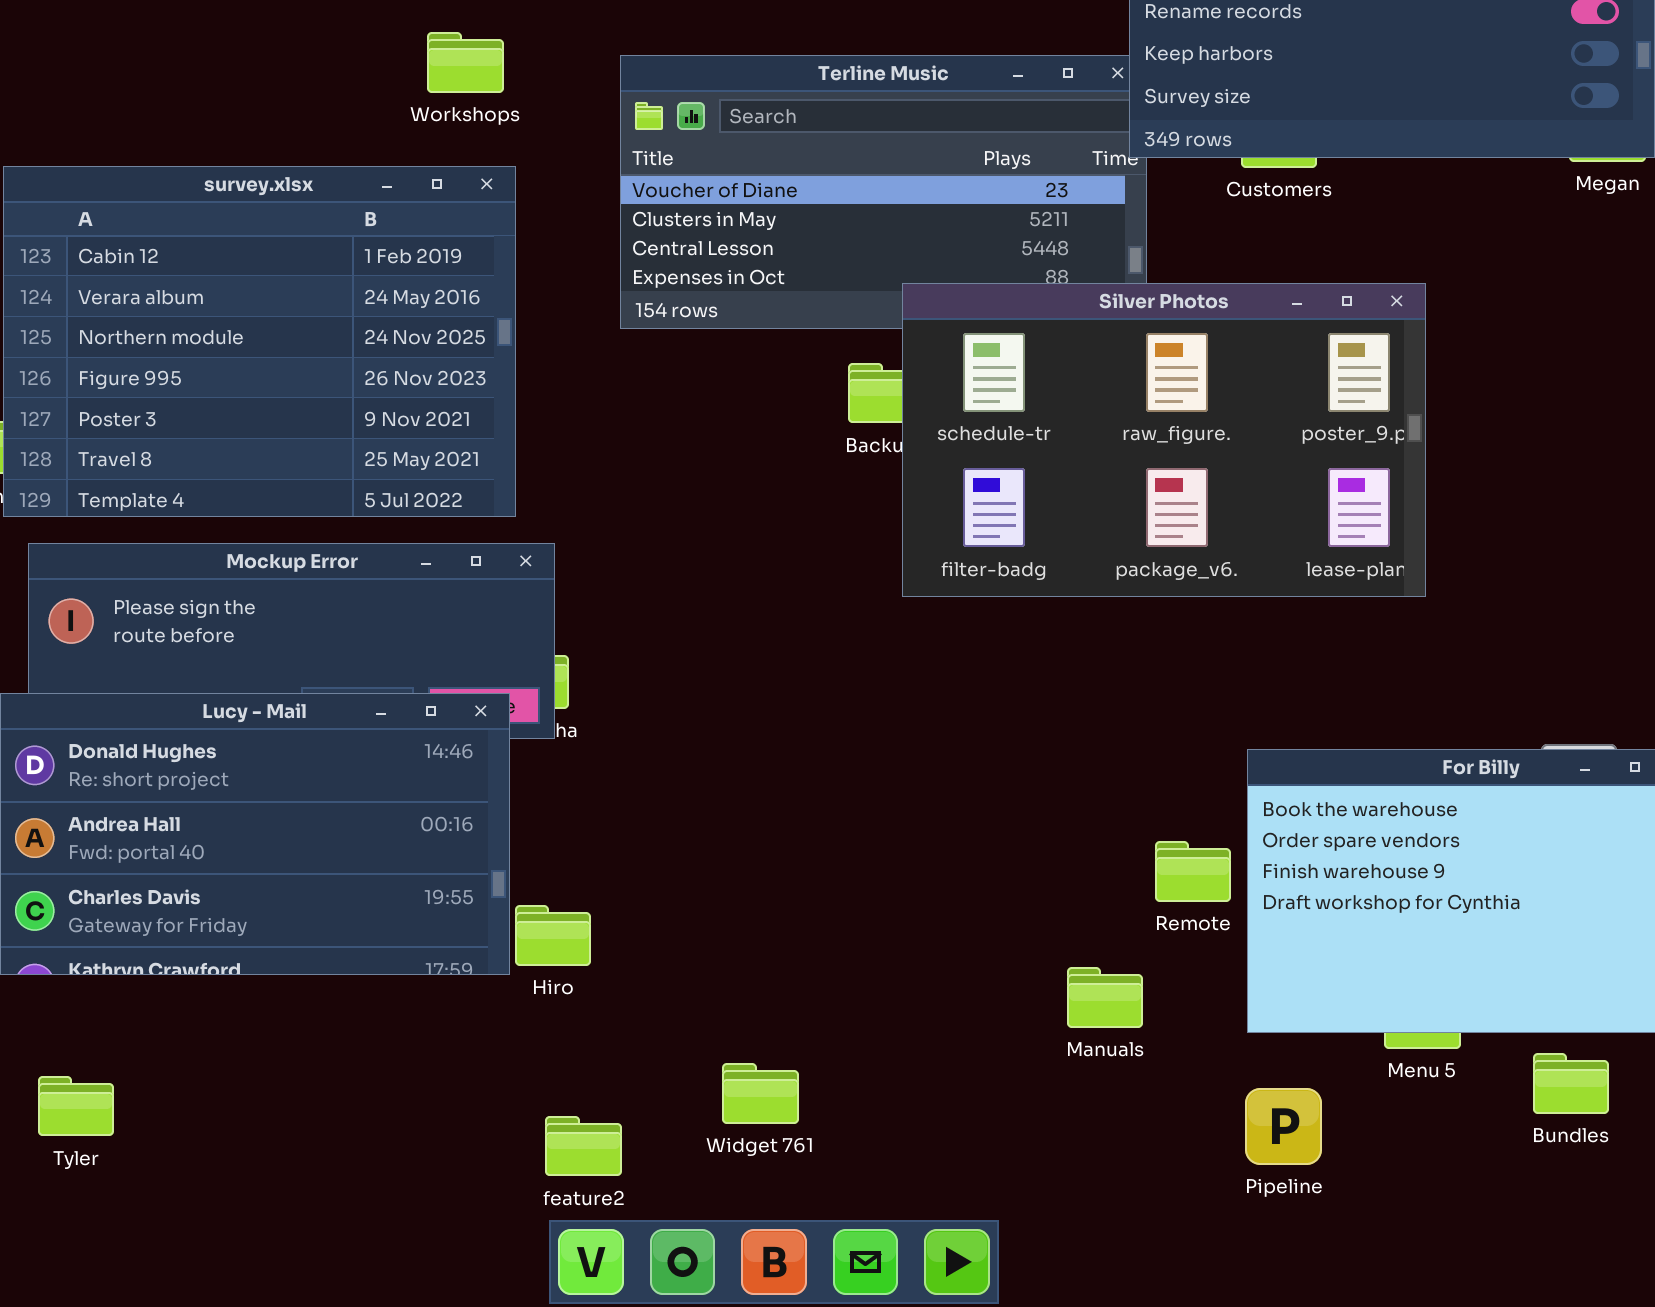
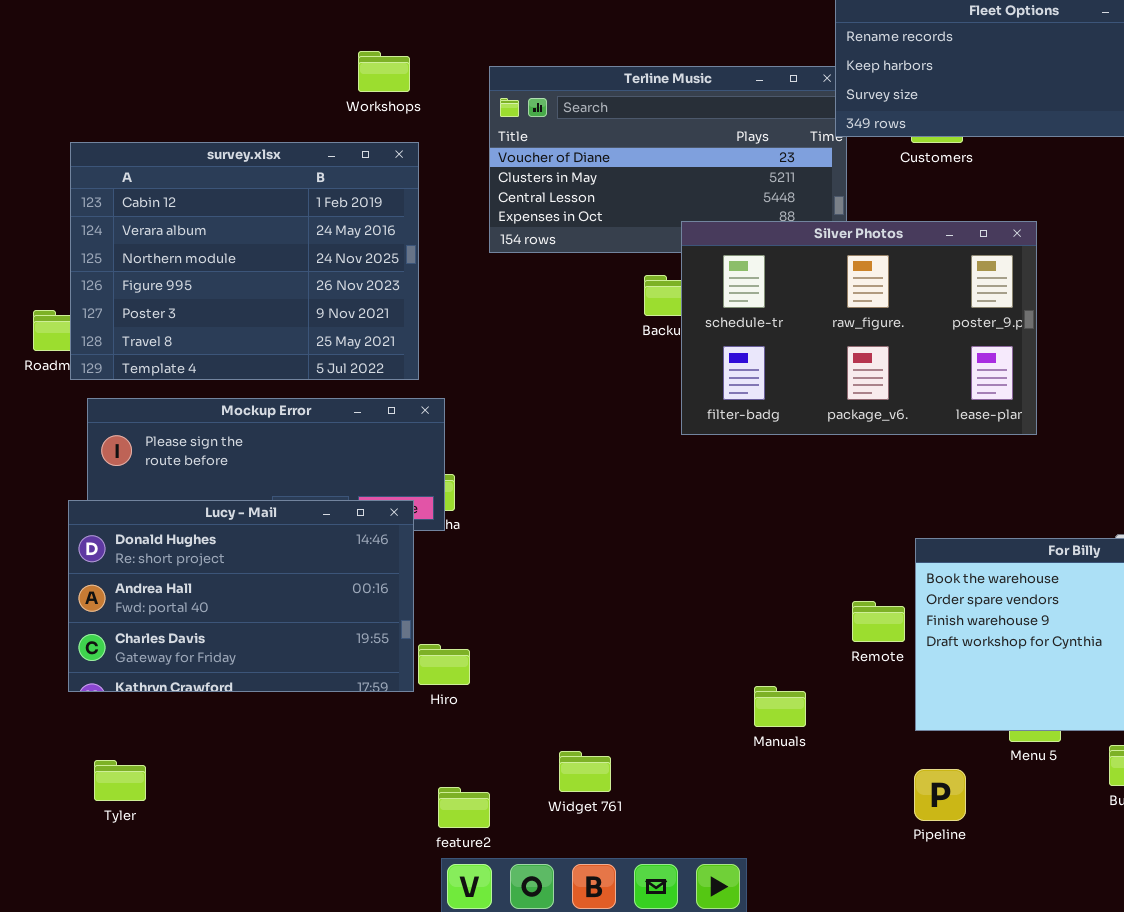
Manuals: [1067,967,1143,1028] -> [754,686,806,727], moved

